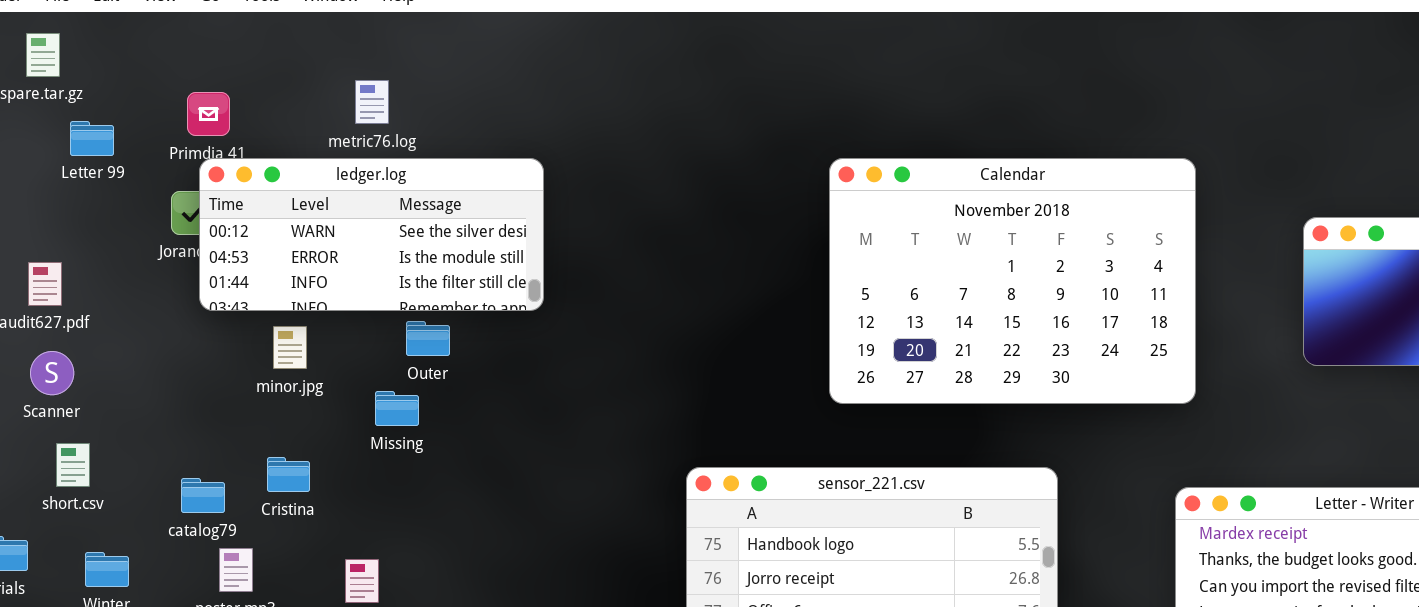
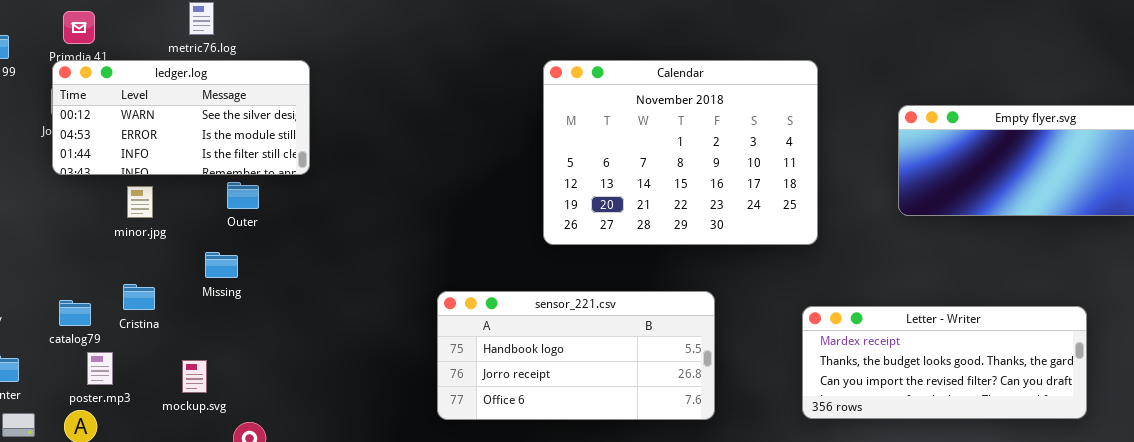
ledger.log: [199,158,544,311] -> [52,60,310,175], moved
Missing: [375,391,419,426] -> [205,252,238,278], moved

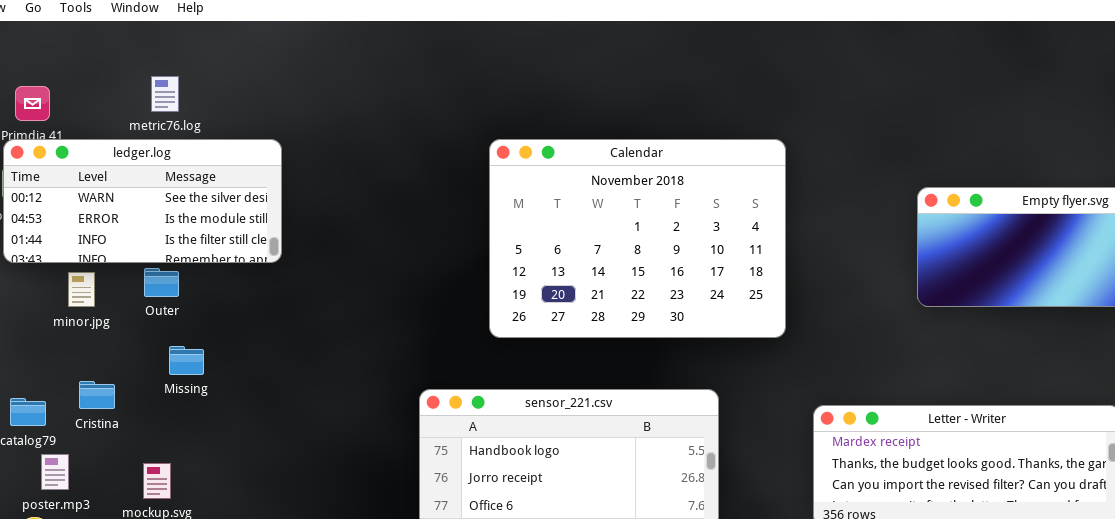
Calendar: [543,60,818,245] -> [489,139,786,338], moved
Outer: [227,182,259,209] -> [144,268,179,297], moved
minor.jpg: [127,186,153,218] -> [68,272,95,307], moved

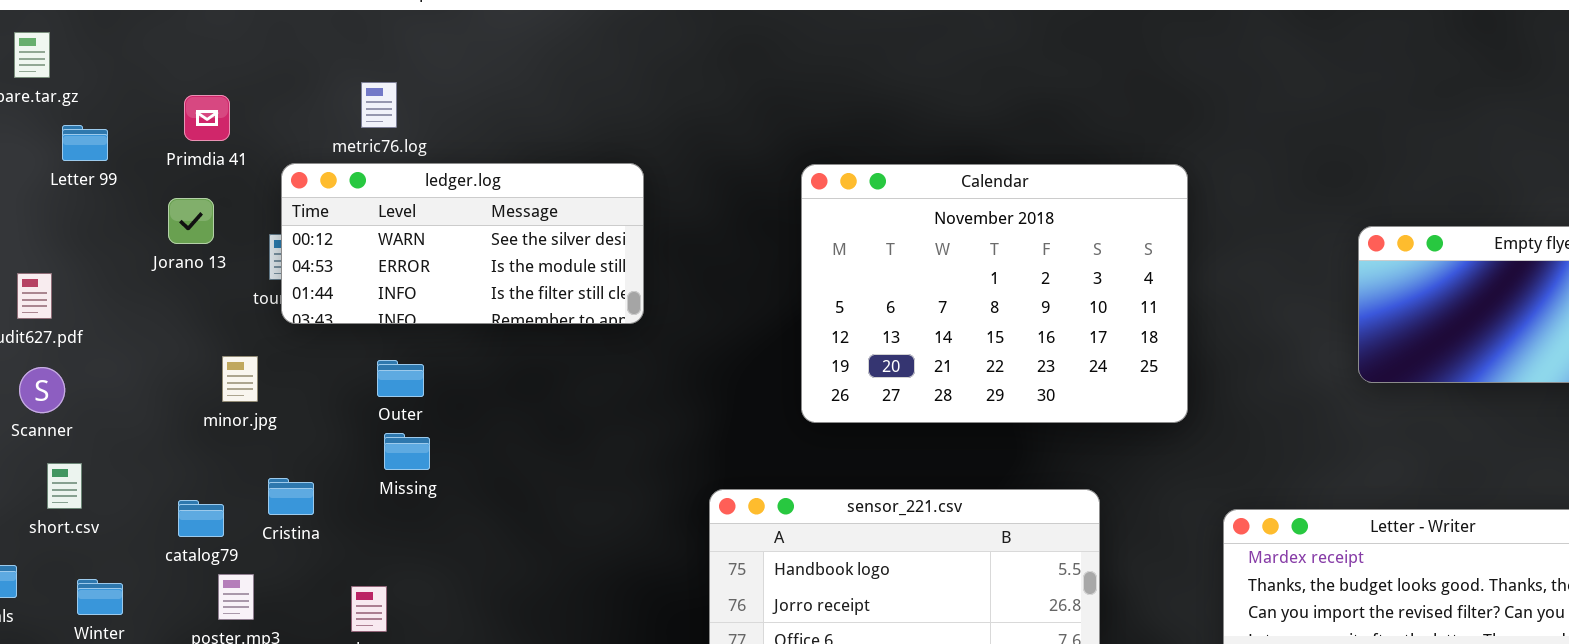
ledger.log: [3,139,282,263] -> [281,163,644,324], moved
Outer: [144,268,179,297] -> [377,360,424,397], moved
minor.jpg: [68,272,95,307] -> [222,356,258,402], moved

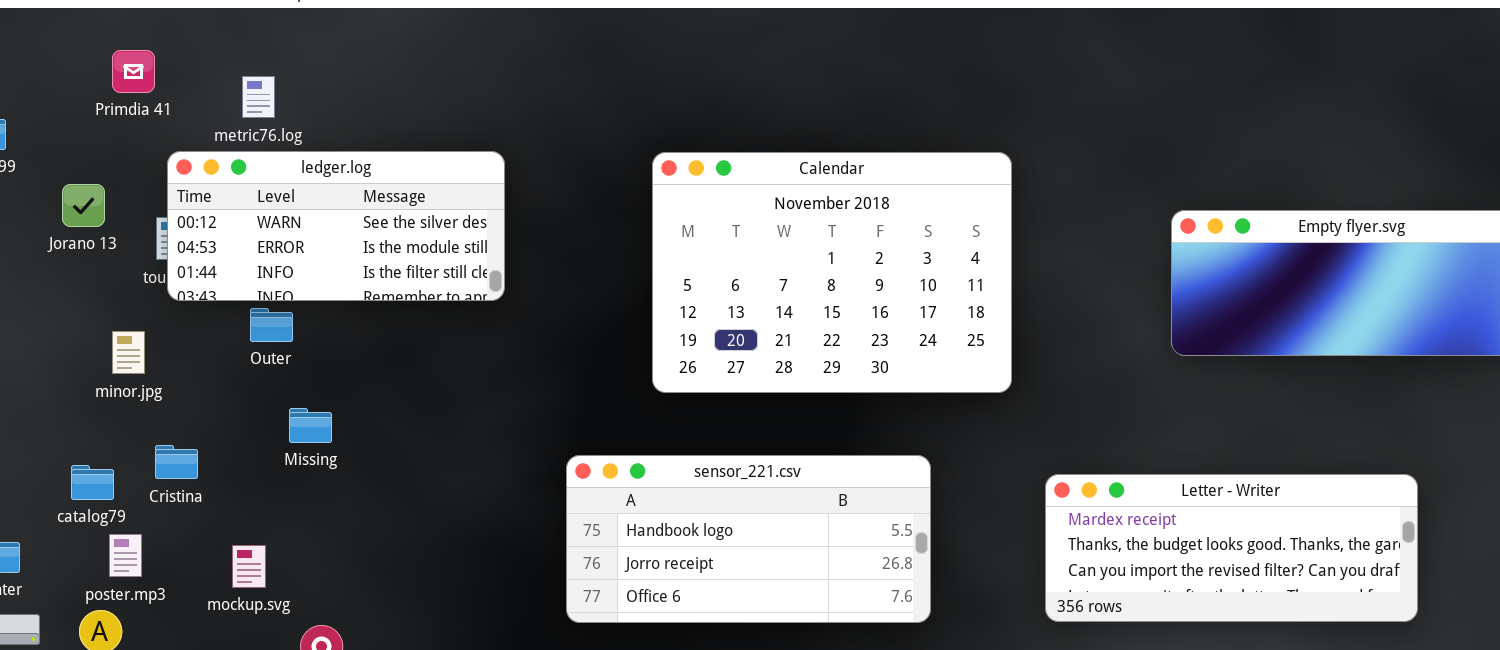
Primdia 41: [184,95,230,141] -> [112,50,155,93], moved
Outer: [377,360,424,397] -> [250,308,293,342], moved
Missing: [384,433,430,470] -> [289,408,332,443], moved

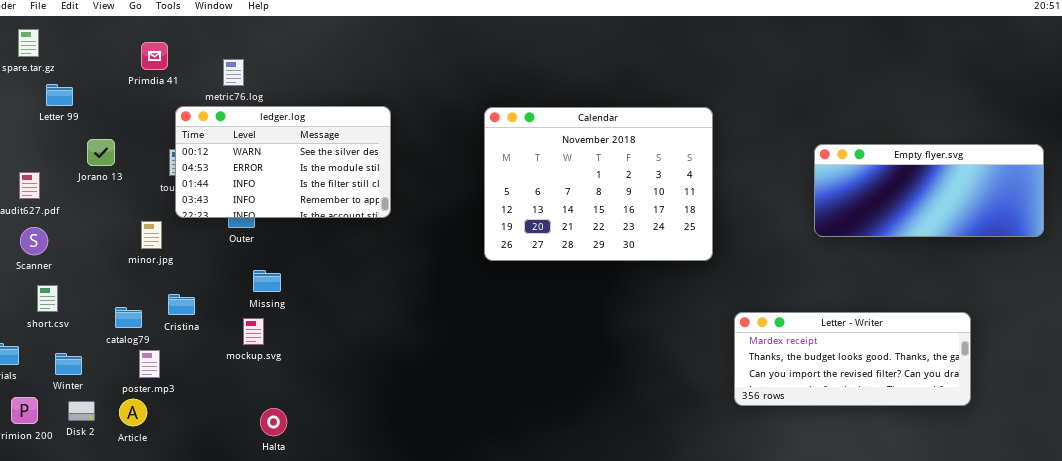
ledger.log: [167,151,505,301] -> [175,106,391,218], resized
Jorano 13: [62,184,105,227] -> [87,139,115,166], moved
sensor_221.csv: [566,455,931,623] -> none, closed
mockup.svg: [232,545,266,588] -> [243,318,264,345], moved

